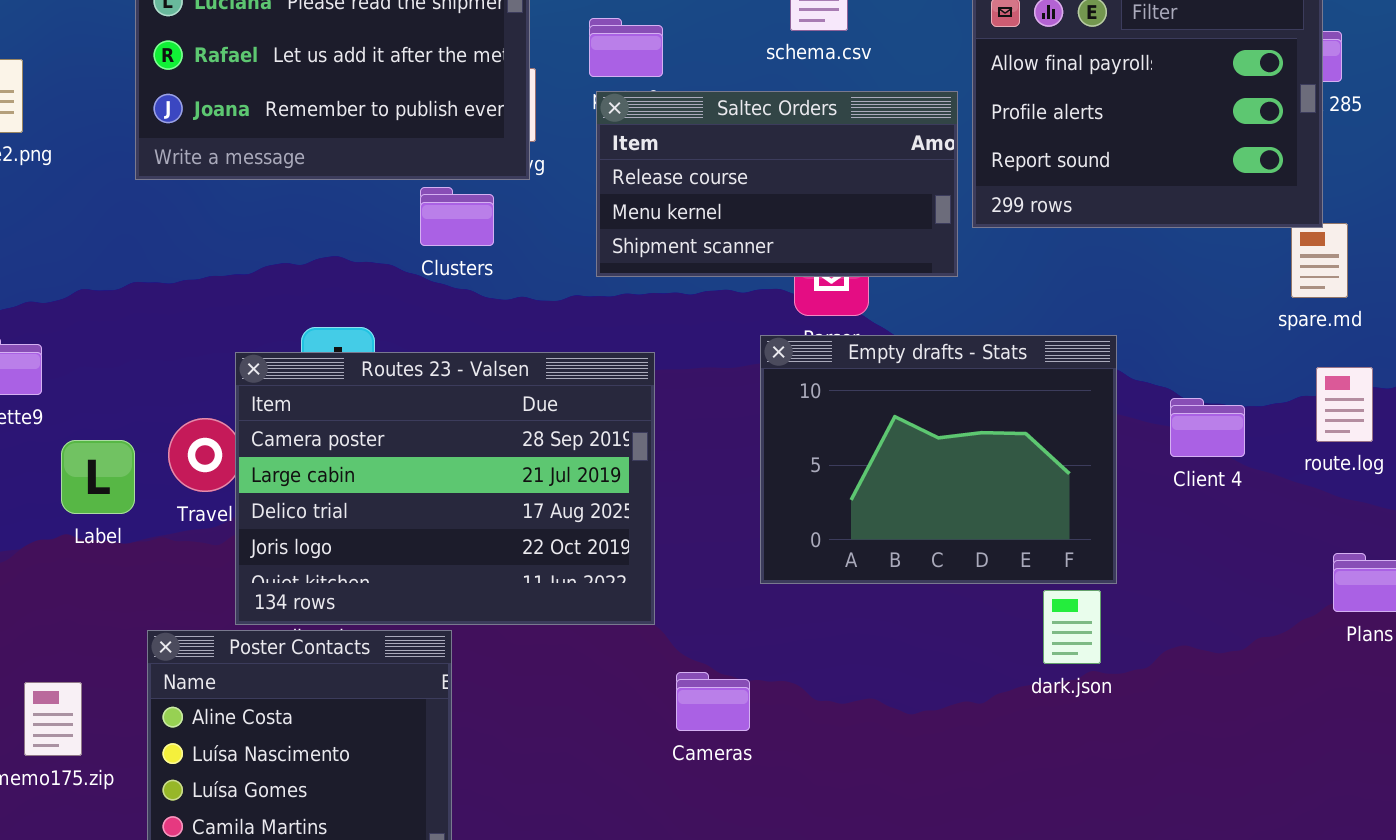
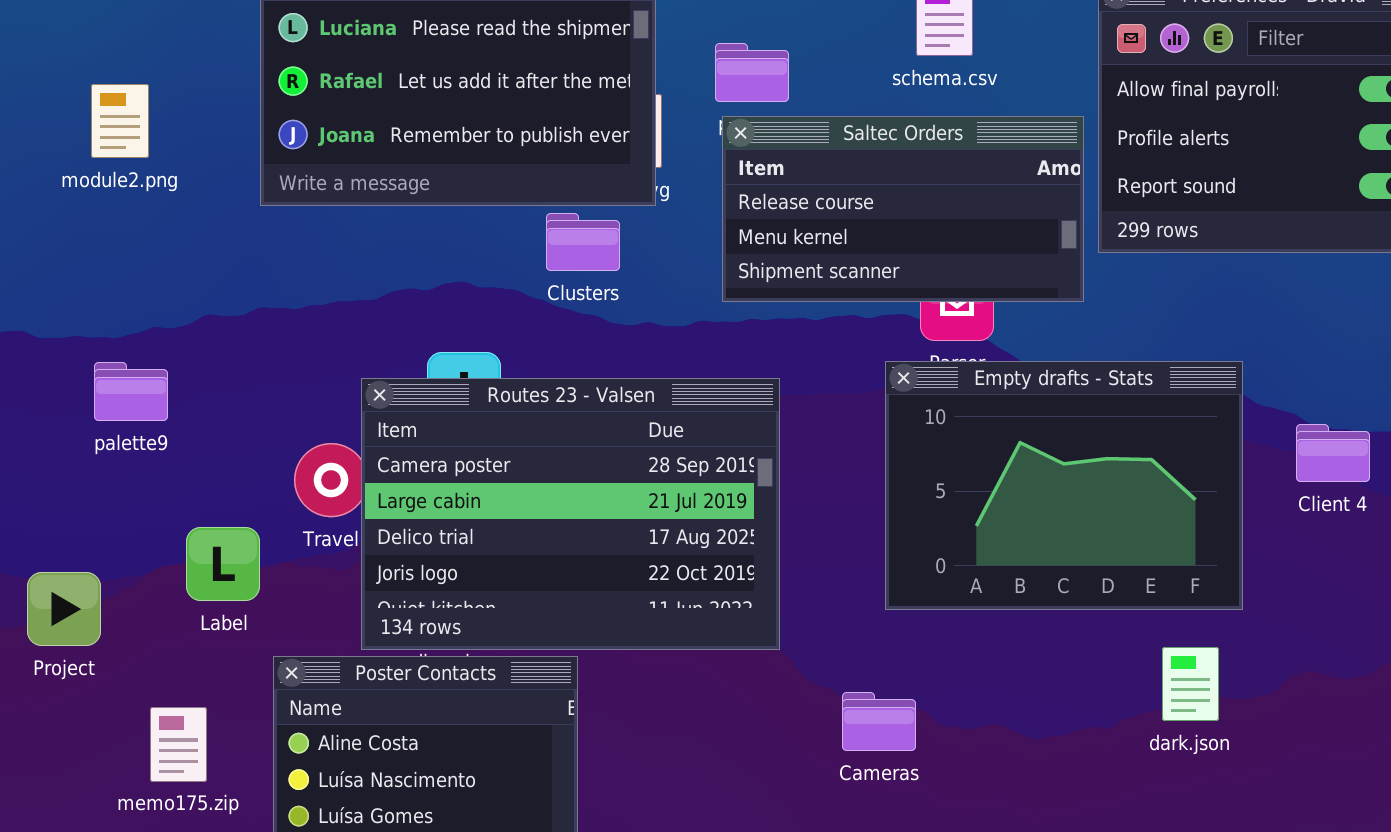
Label: [61,440,135,514] -> [186,527,260,601], moved
dark.json: [1043,590,1101,664] -> [1162,647,1219,721], moved
Cameras: [676,672,750,731] -> [842,692,916,751], moved

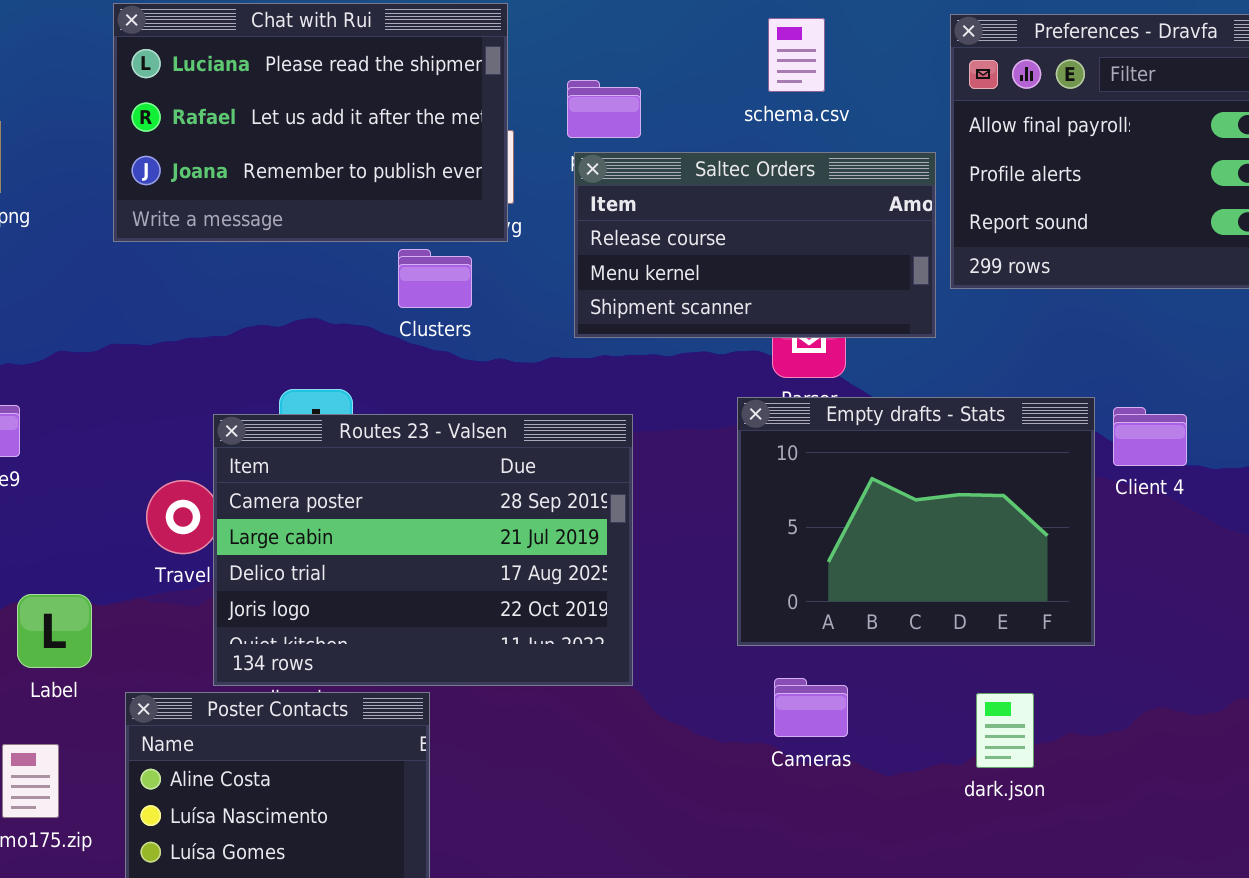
Client 4: [1296,424,1370,482] -> [1113,407,1187,466], moved
Label: [186,527,260,601] -> [17,594,92,668], moved
dark.json: [1162,647,1219,721] -> [976,693,1034,768], moved
Cameras: [842,692,916,751] -> [774,678,848,737], moved

